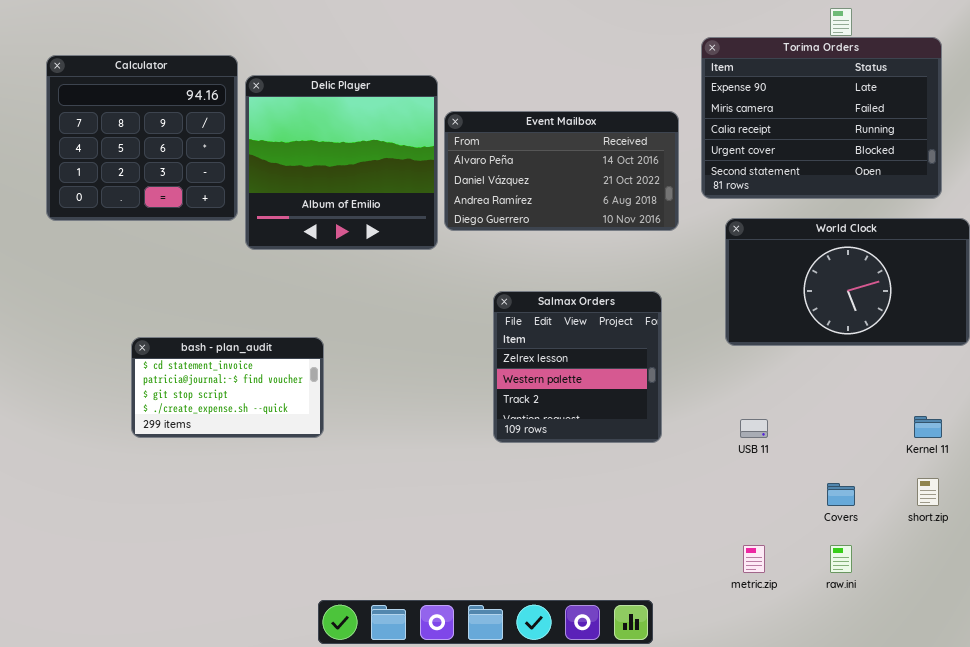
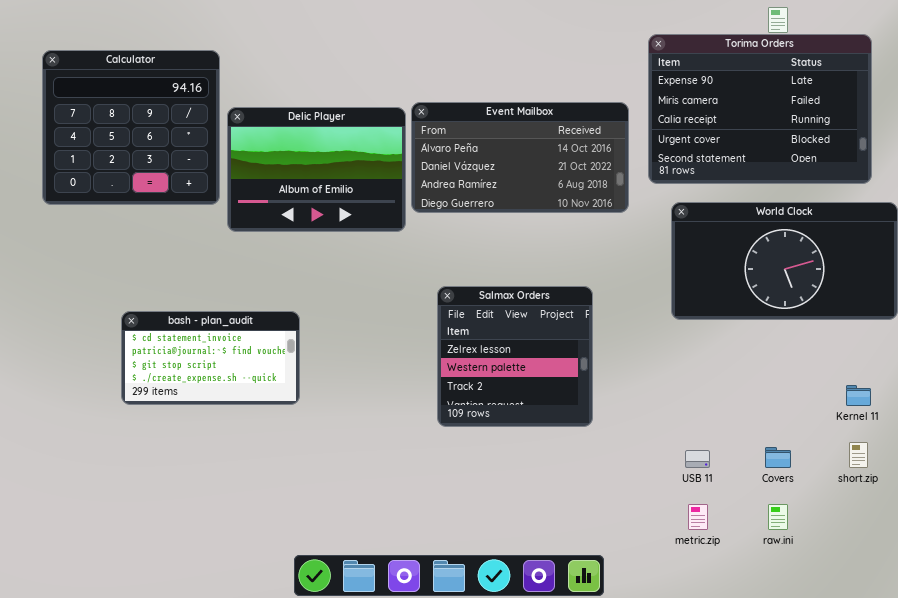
Delic Player: [245,75,438,250] -> [227,107,406,232], resized
Salmax Orders: [493,291,662,443] -> [437,286,593,427], moved
USB 11: [740,419,768,438] -> [685,450,710,468], moved

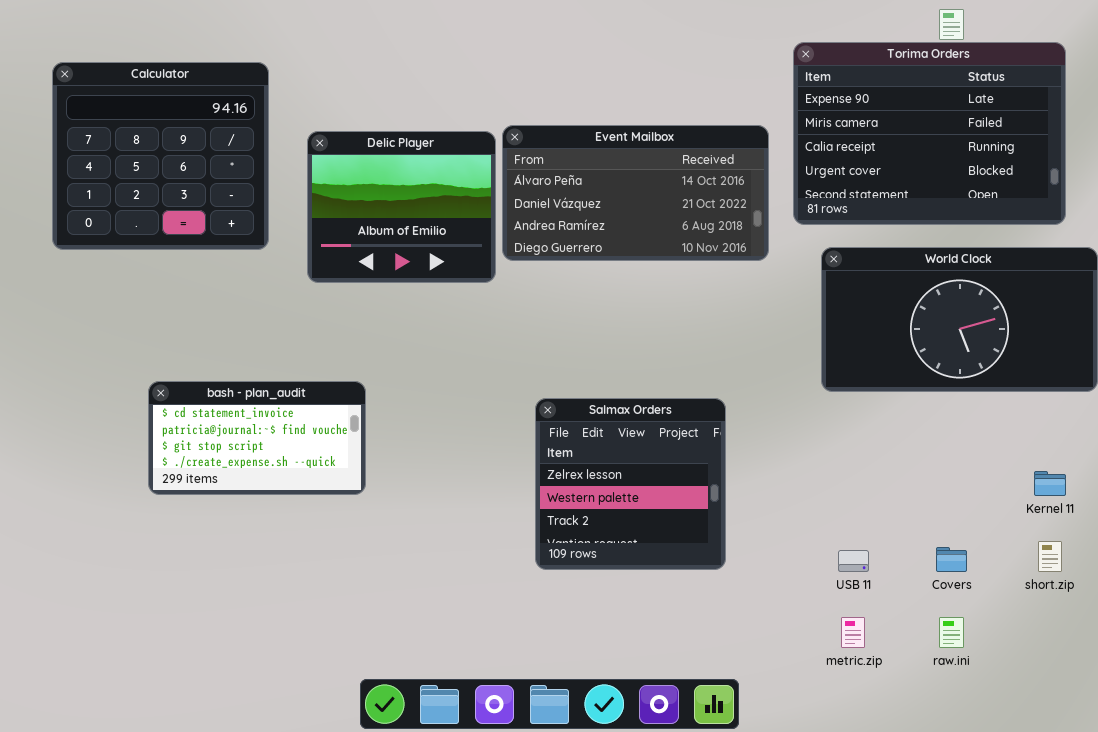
Delic Player: [227,107,406,232] -> [307,131,496,283], resized
Salmax Orders: [437,286,593,427] -> [535,398,726,570], moved

